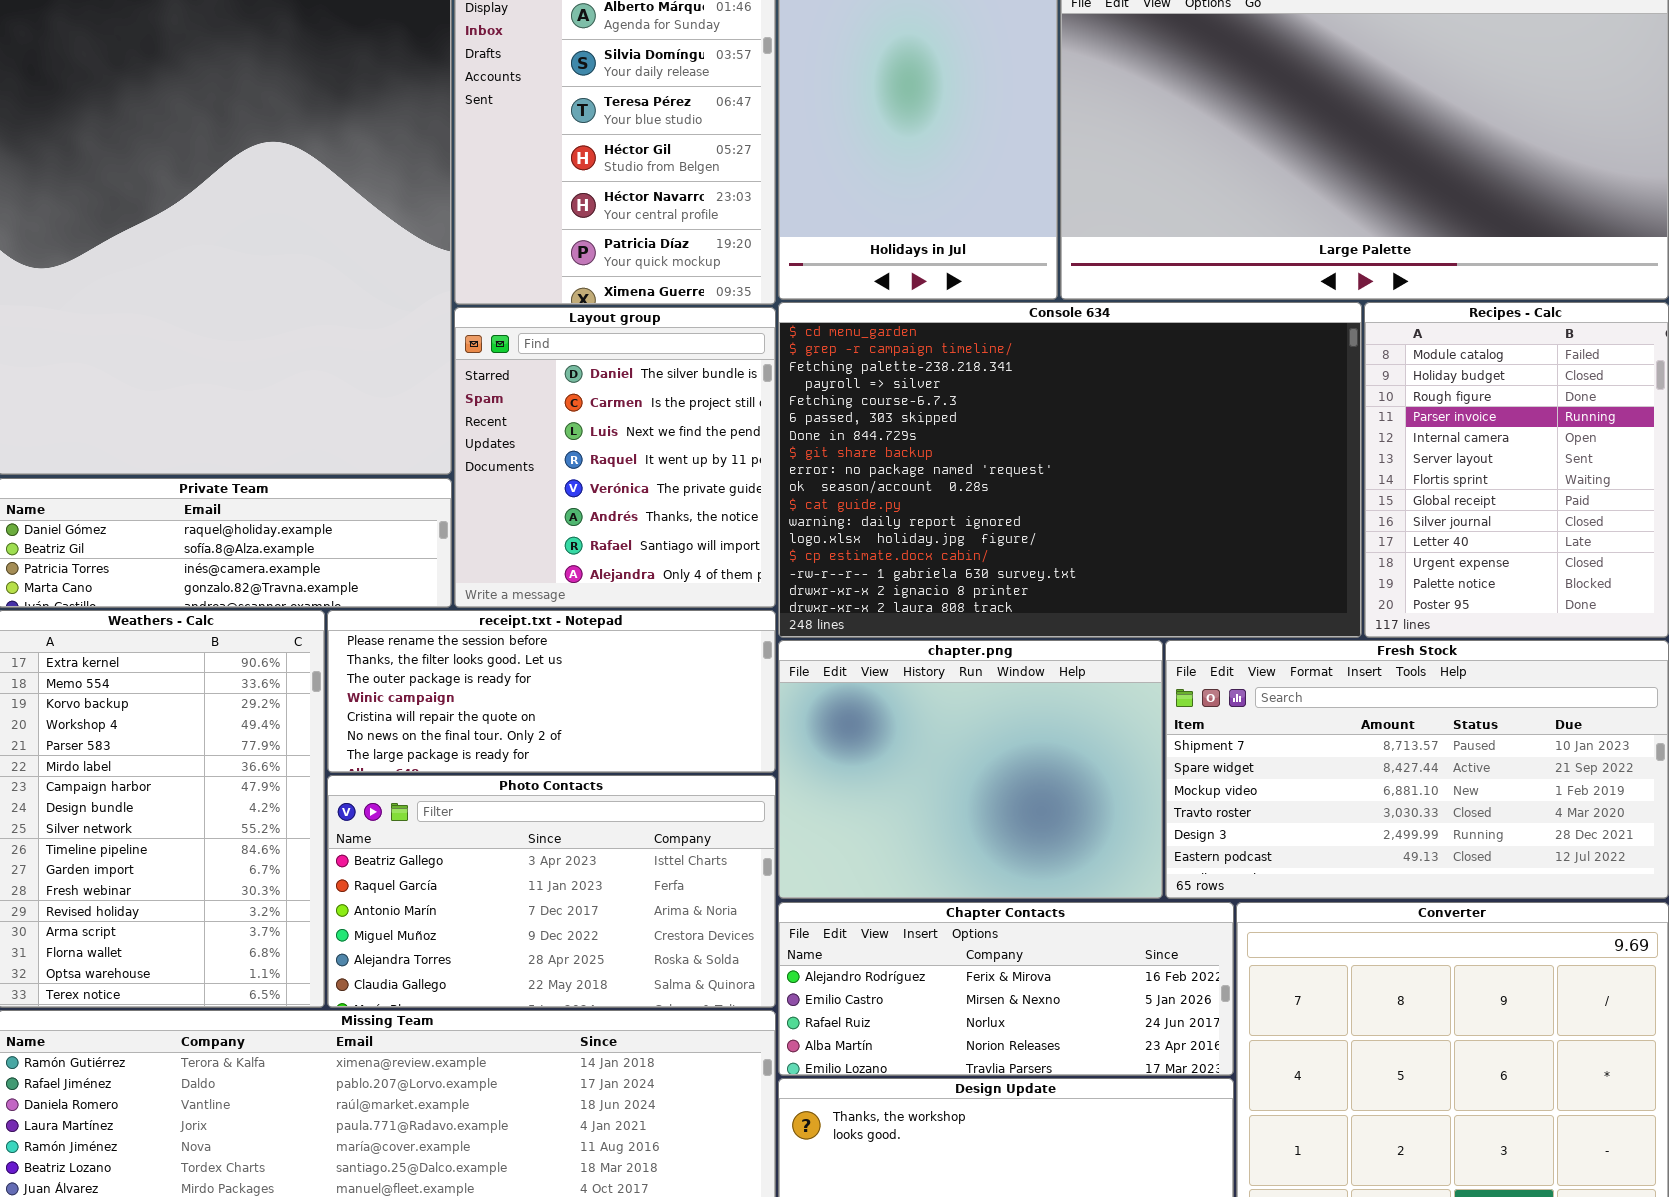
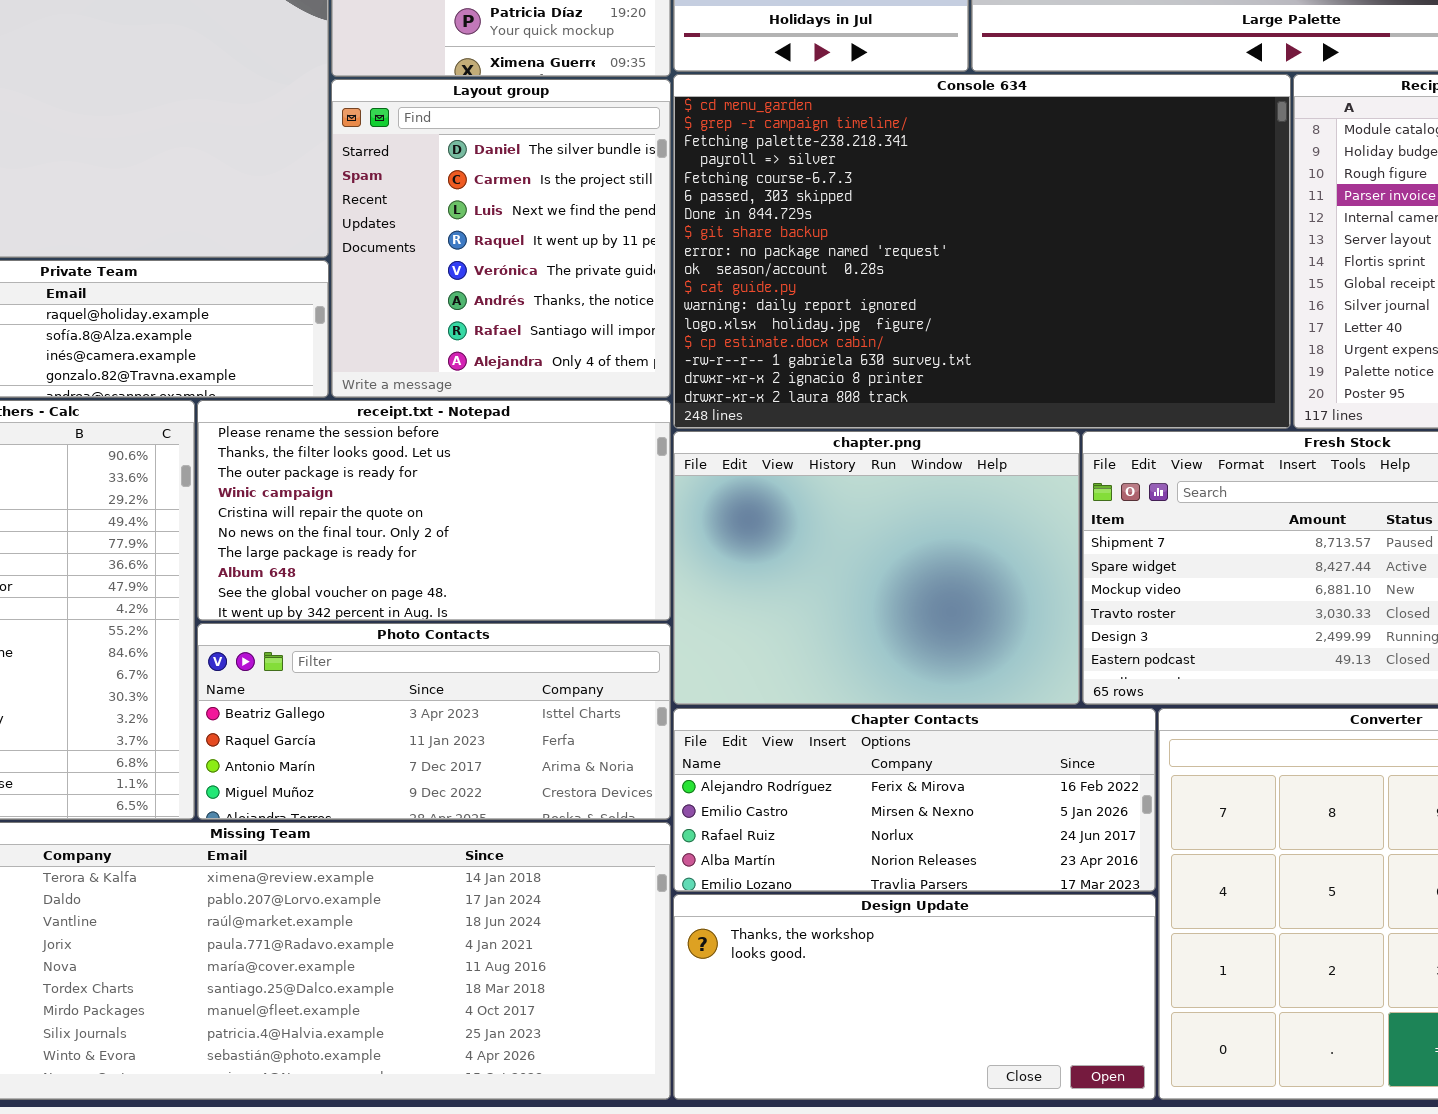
receipt.txt - Notepad: [327,610,776,773] -> [197,400,671,621], resized
Photo Contacts: [327,775,776,1008] -> [197,623,671,820], resized

